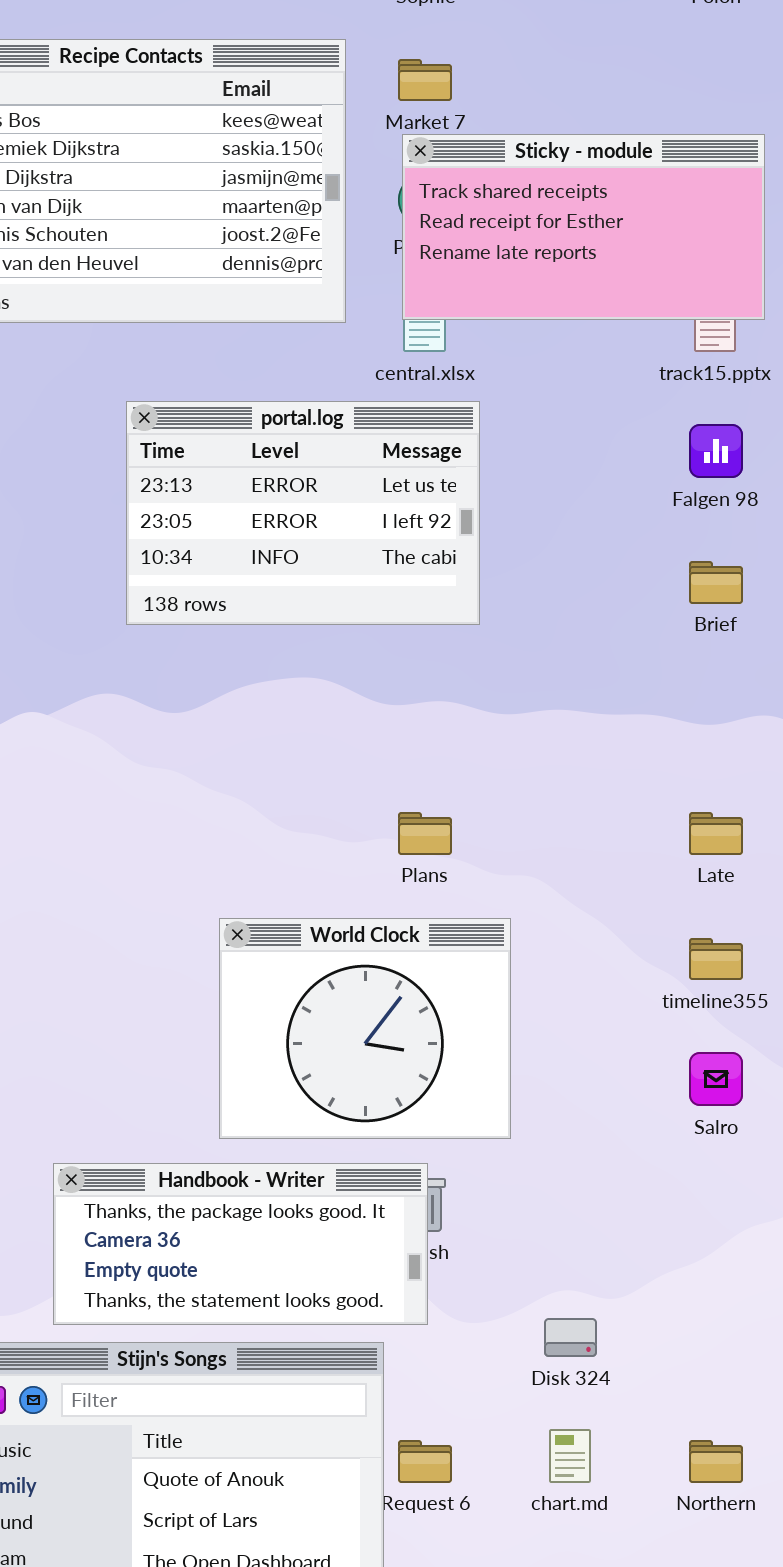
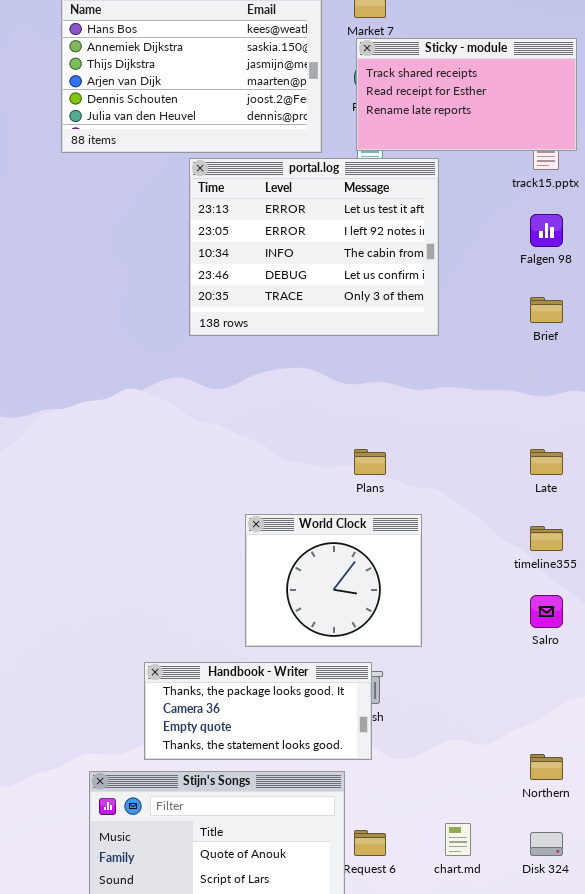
portal.log: [126,401,480,625] -> [189,158,439,336], resized
Disk 324: [544,1318,597,1357] -> [530,832,563,856], moved
Northern: [689,1440,743,1483] -> [530,754,563,780], moved

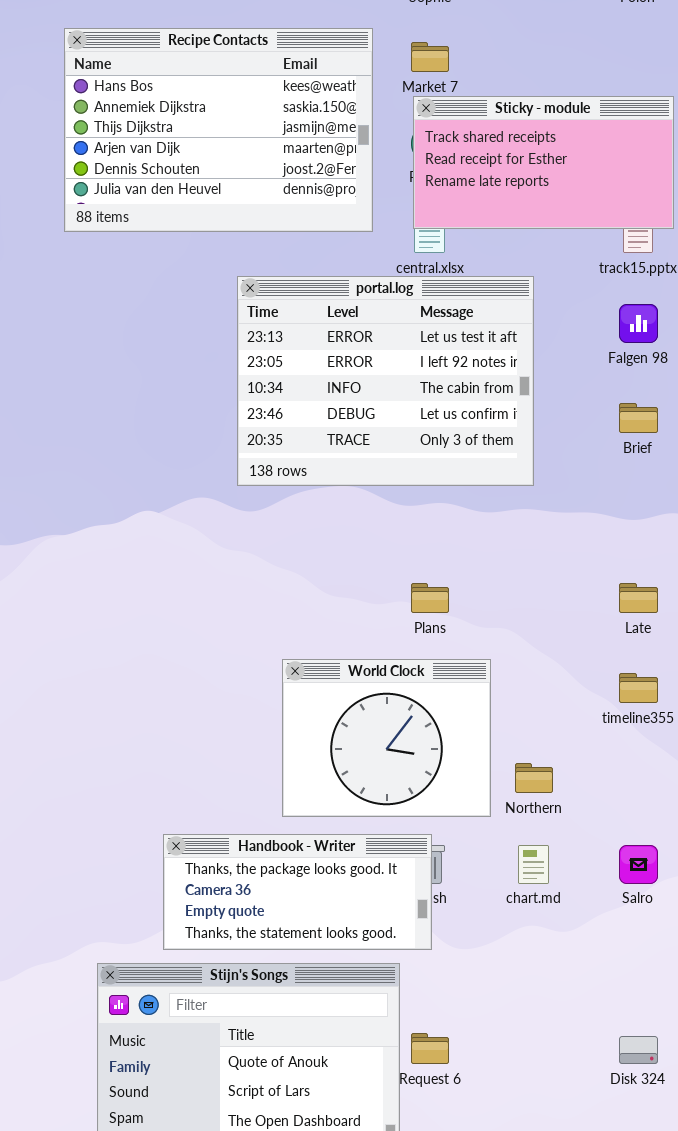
portal.log: [189,158,439,336] -> [237,276,534,486], moved
Salro: [530,595,563,628] -> [619,845,658,884], moved
Northern: [530,754,563,780] -> [515,763,553,793], moved
chart.md: [445,823,471,856] -> [518,845,549,884], moved

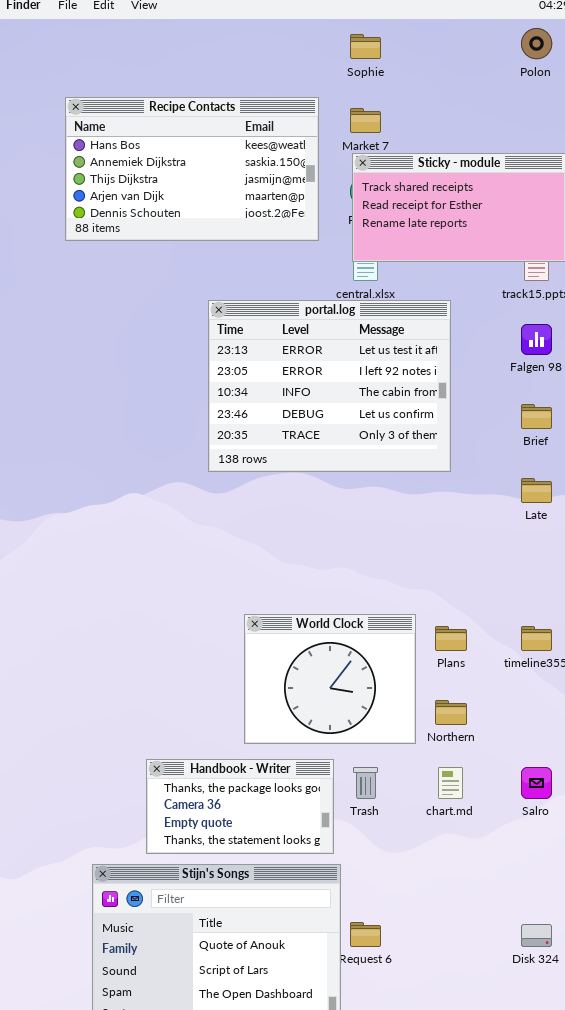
Recipe Contacts: [64,28,373,232] -> [65,97,319,241], resized
Plans: [411,583,449,613] -> [435,626,467,651], moved
Late: [619,583,658,613] -> [521,478,552,503], moved
Handbook - Writer: [163,834,432,950] -> [146,759,334,854], resized

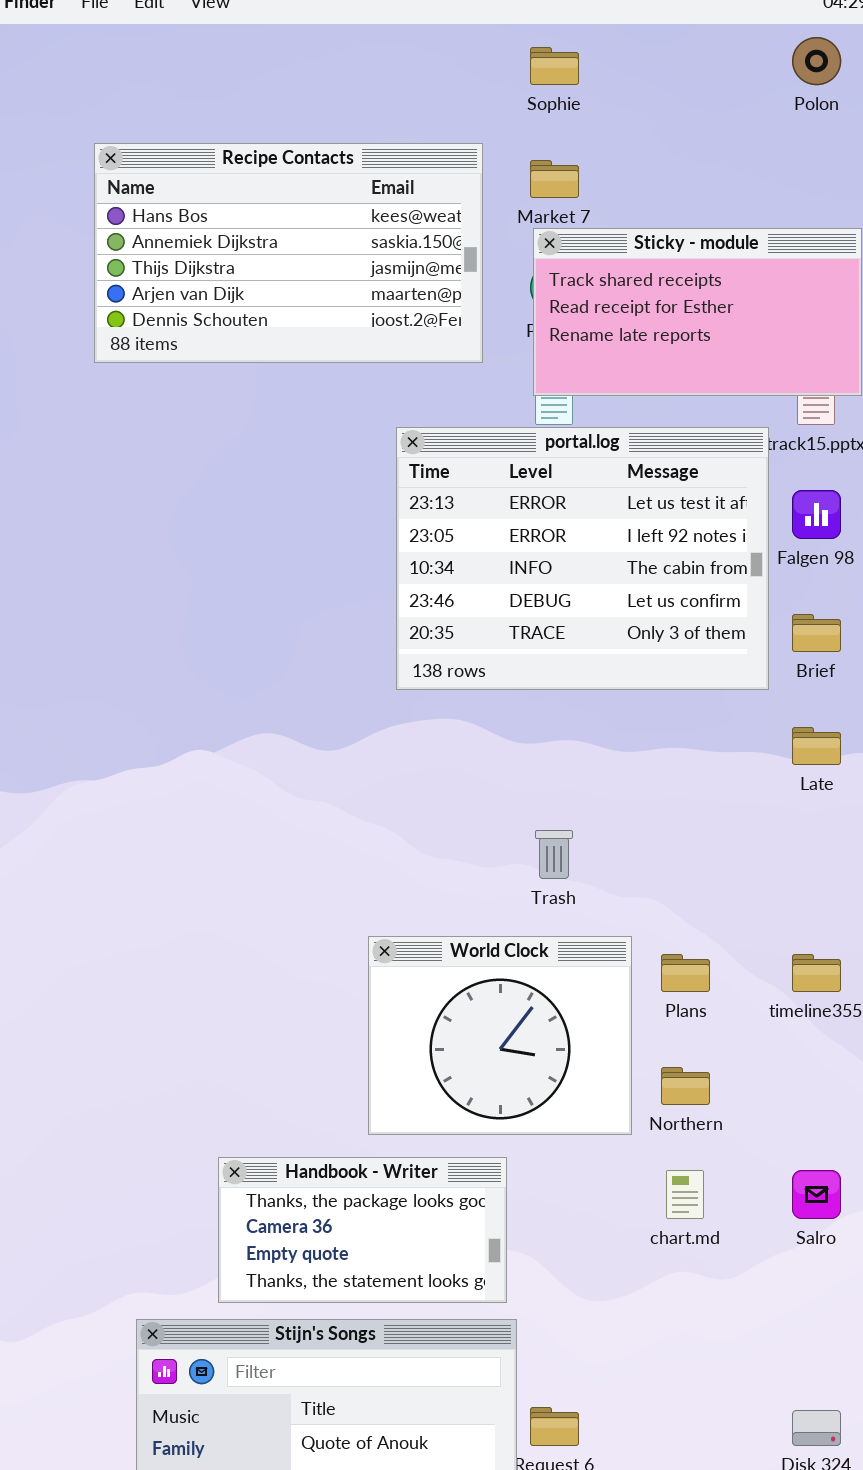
portal.log: [208,300,451,472] -> [396,427,769,690], moved
Trash: [353,767,378,799] -> [535,830,573,879], moved

